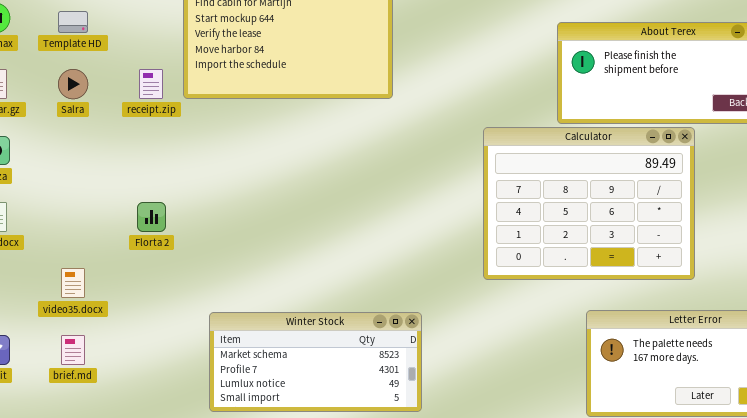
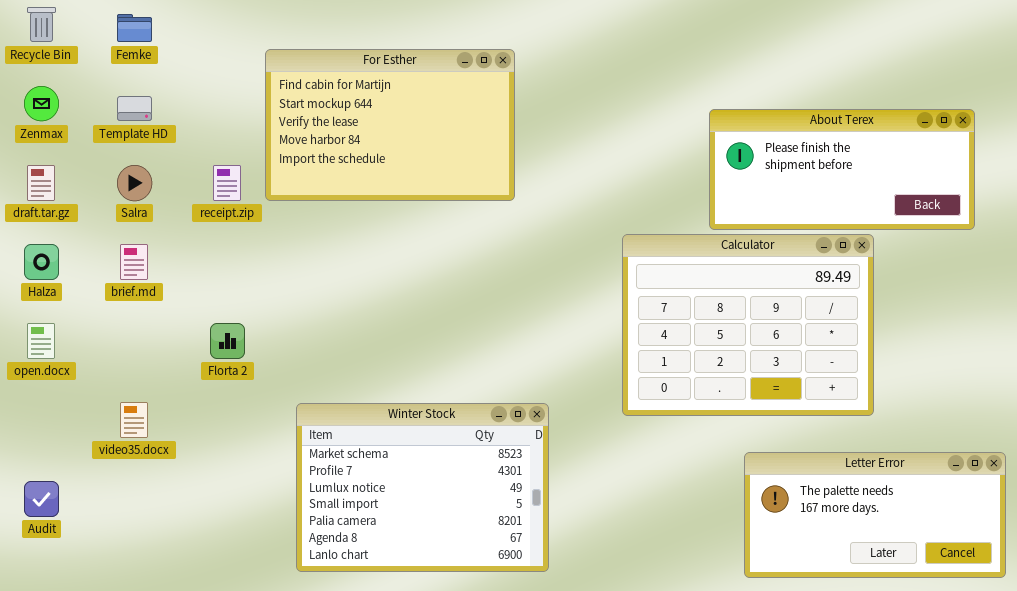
Winter Stock: [209,312,422,412] -> [296,403,549,572], resized
brief.md: [61,335,85,365] -> [120,244,148,280], moved

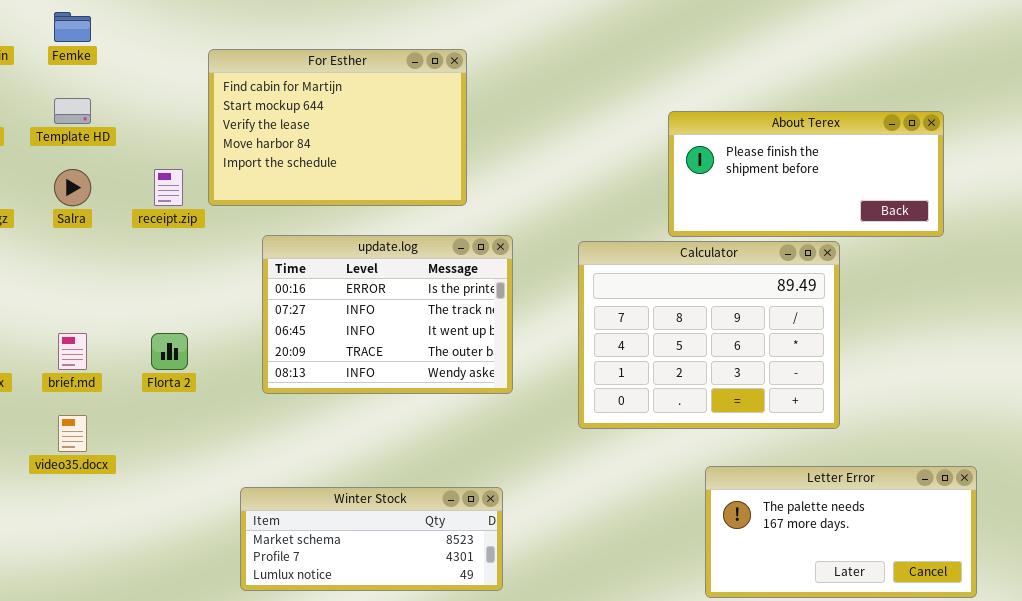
update.log: none -> [262,235,513,394], opened
brief.md: [120,244,148,280] -> [58,333,87,370], moved
Winter Stock: [296,403,549,572] -> [240,487,503,591], resized

